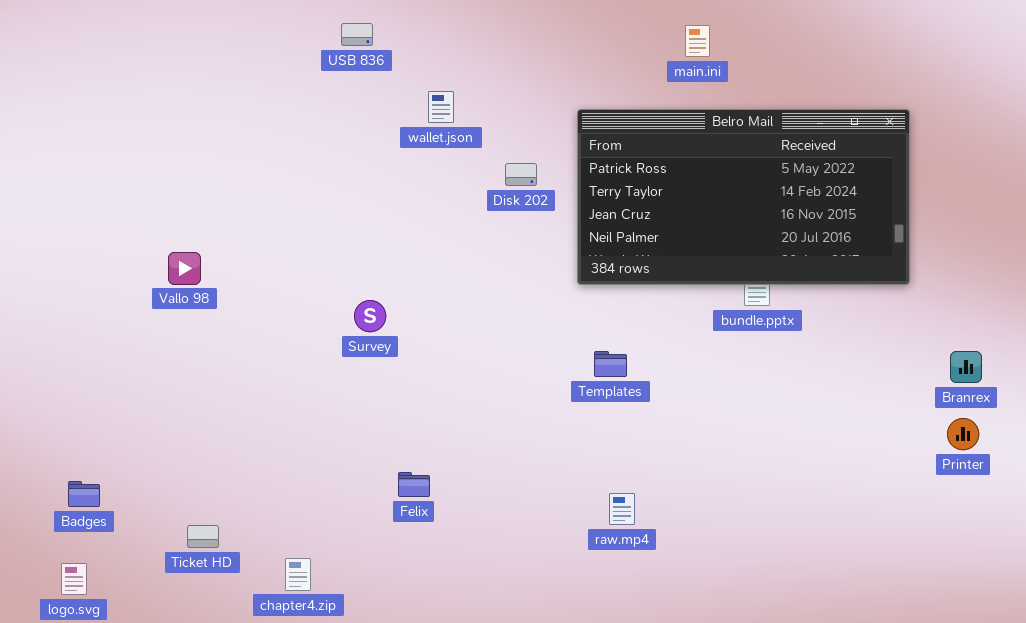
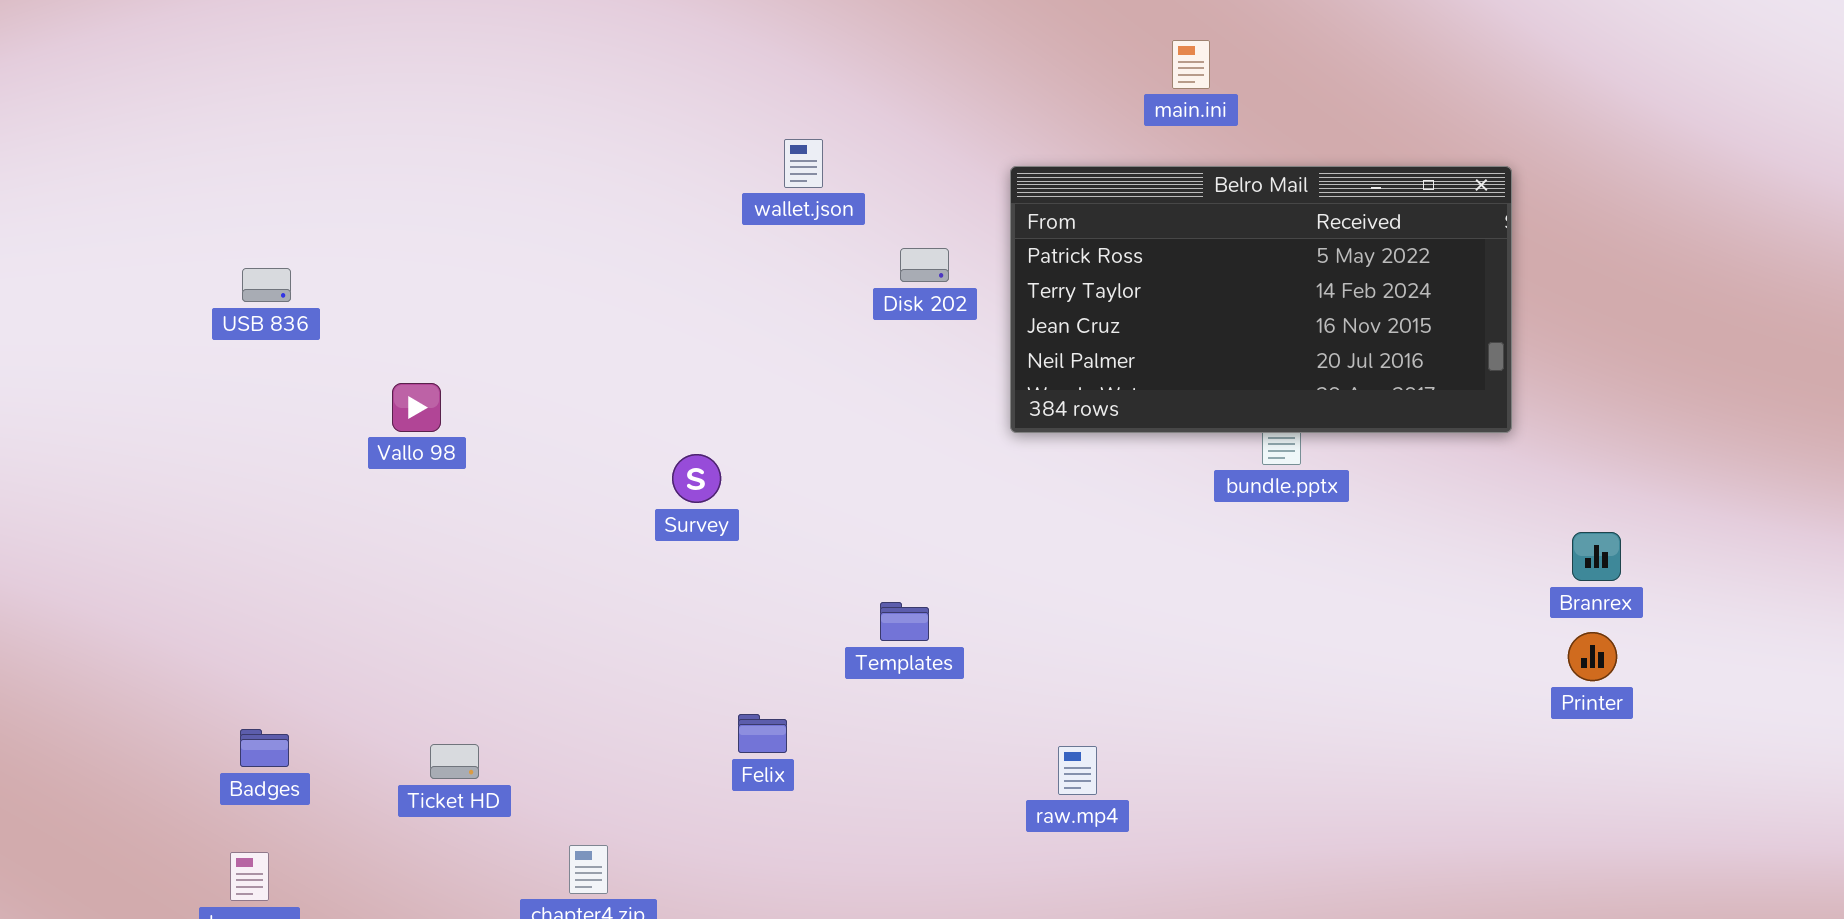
USB 836: [341,23,373,46] -> [242,268,291,302], moved
Templates: [594,351,627,377] -> [880,602,929,641], moved
Ticket HD: [187,525,219,548] -> [430,744,479,779], moved

